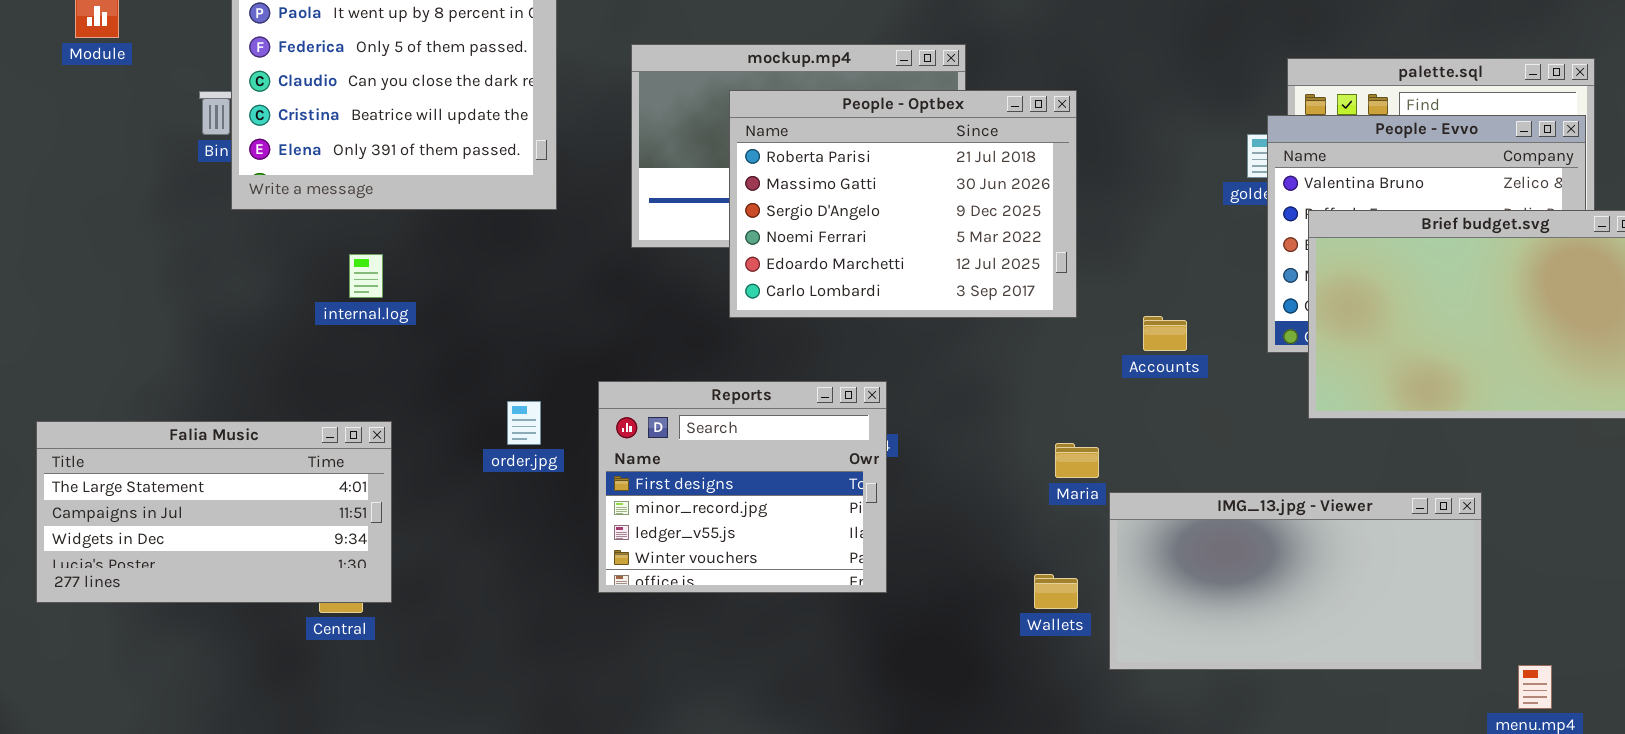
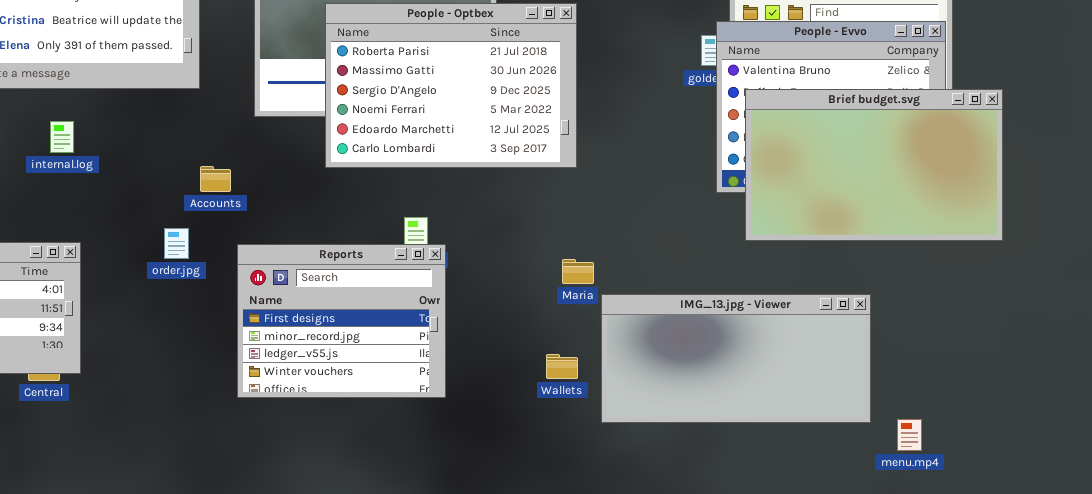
Accounts: [1143,316,1187,351] -> [200,166,231,192], moved
Reports: [598,381,887,593] -> [237,244,446,398], moved

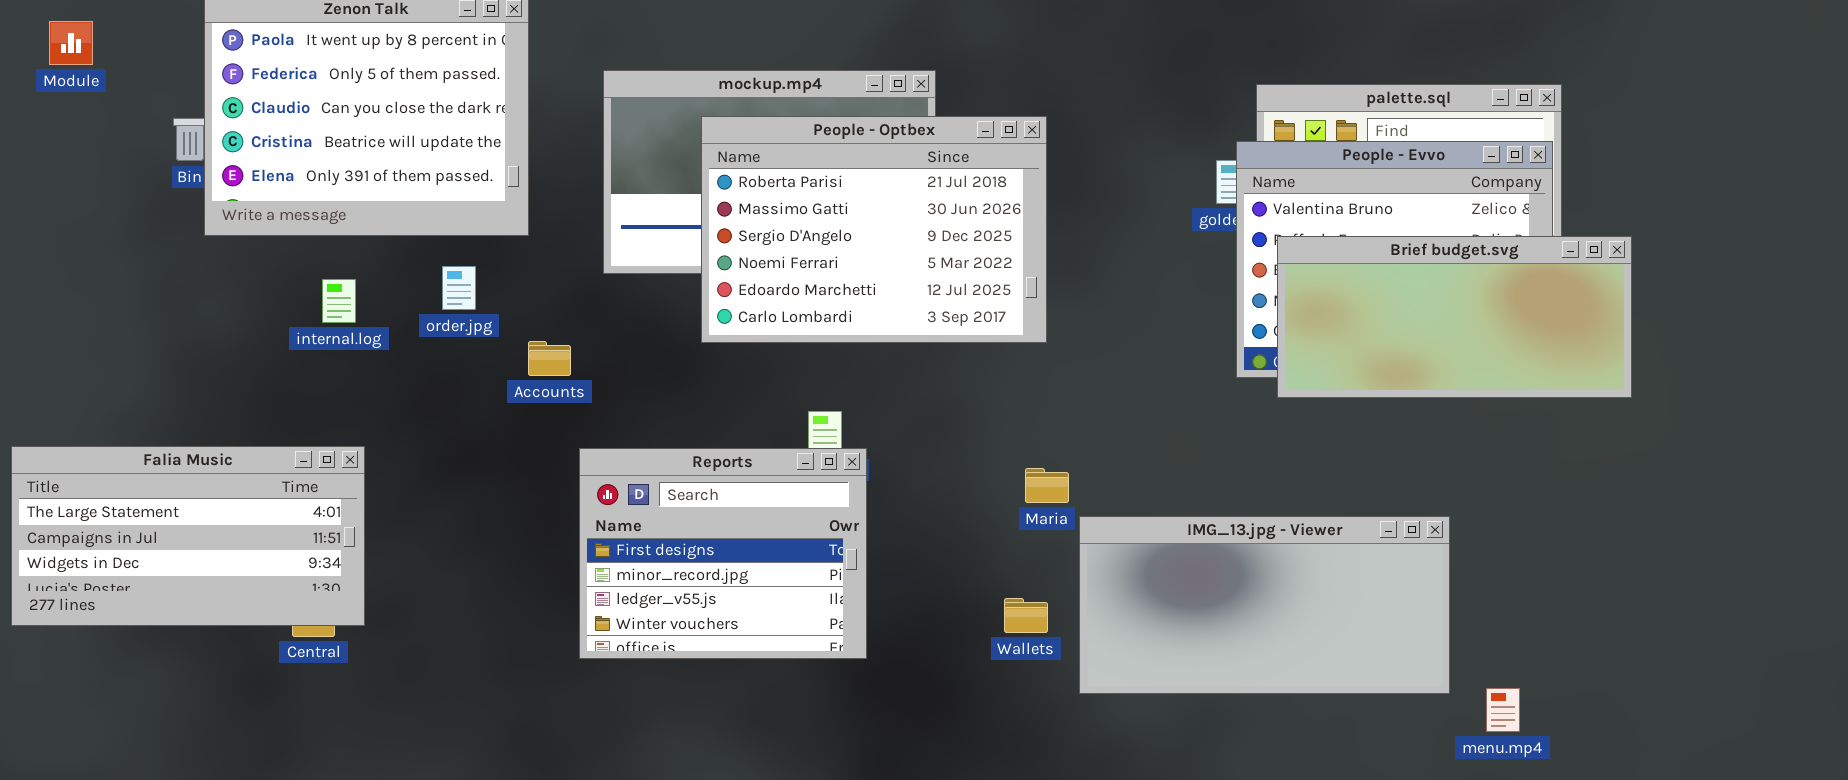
Brief budget.svg: [745,89,1003,241] -> [1277,236,1632,398], resized
order.jpg: [164,228,189,259] -> [442,266,476,310], moved

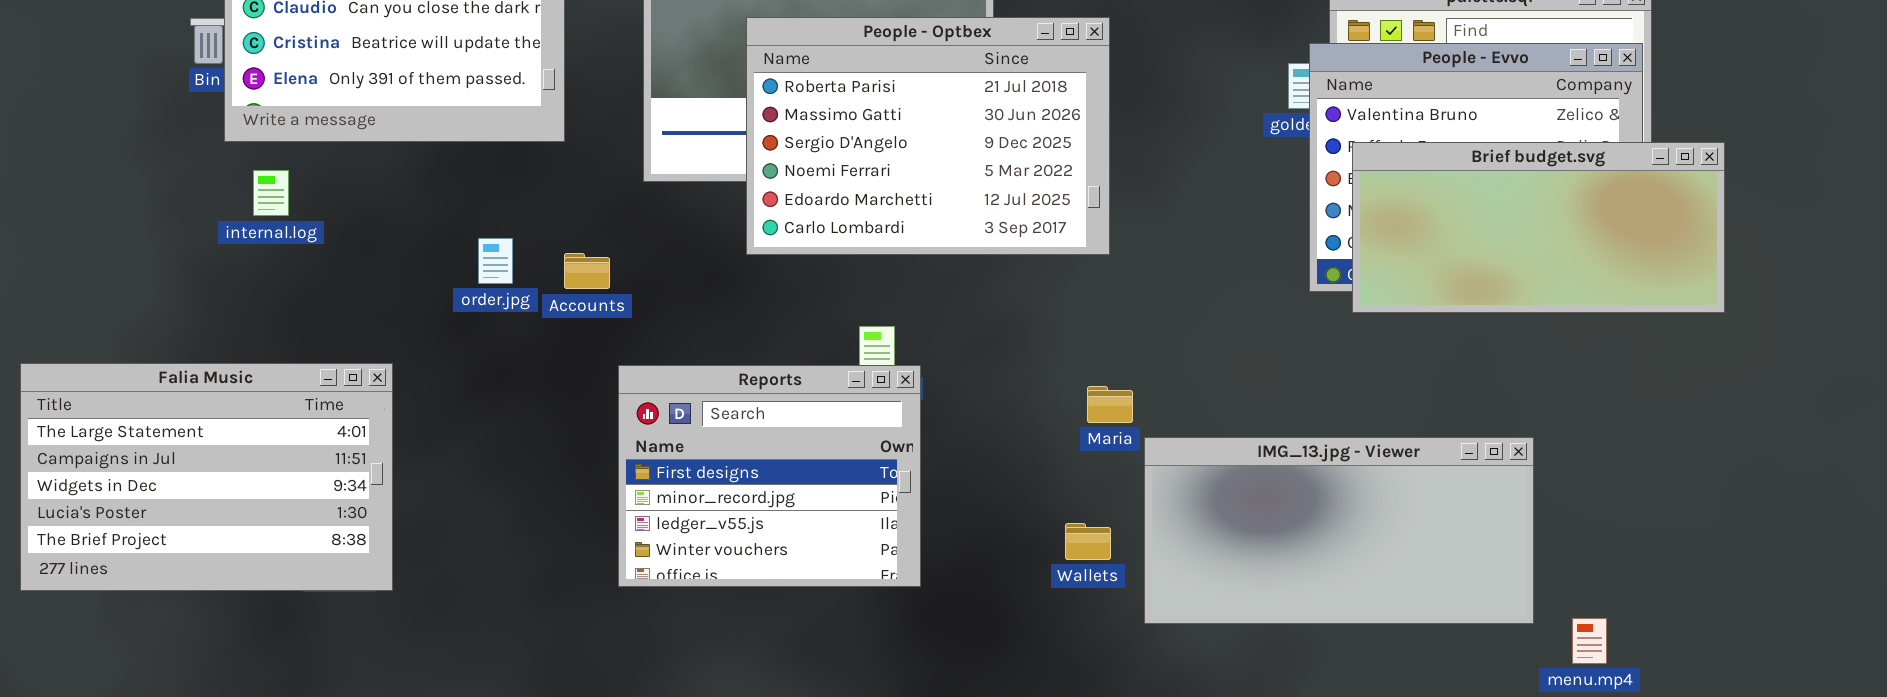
order.jpg: [442,266,476,310] -> [478,238,513,284], moved
internal.log: [322,279,356,323] -> [253,170,289,216], moved
Falia Music: [11,446,365,626] -> [20,363,393,591], resized

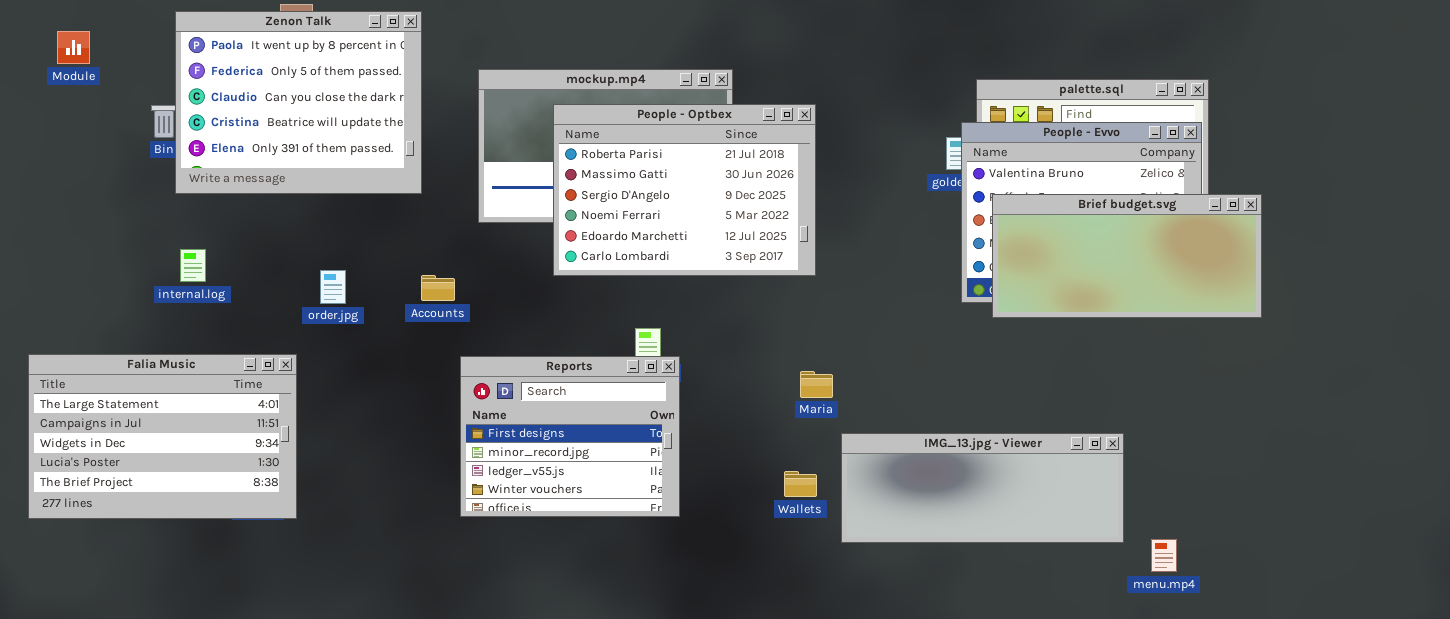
internal.log: [253,170,289,216] -> [180,249,206,282], moved
order.jpg: [478,238,513,284] -> [320,270,346,304], moved
IMG_13.jpg - Viewer: [1144,437,1534,624] -> [841,433,1124,543], resized

